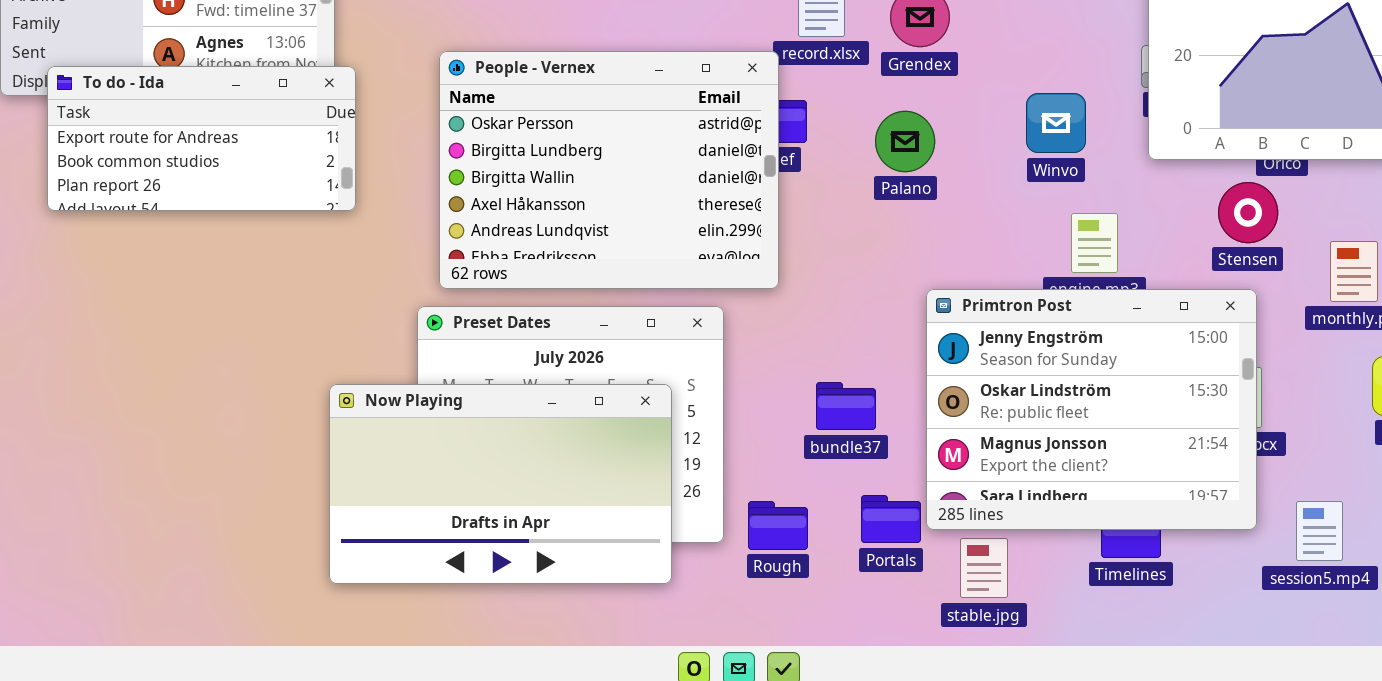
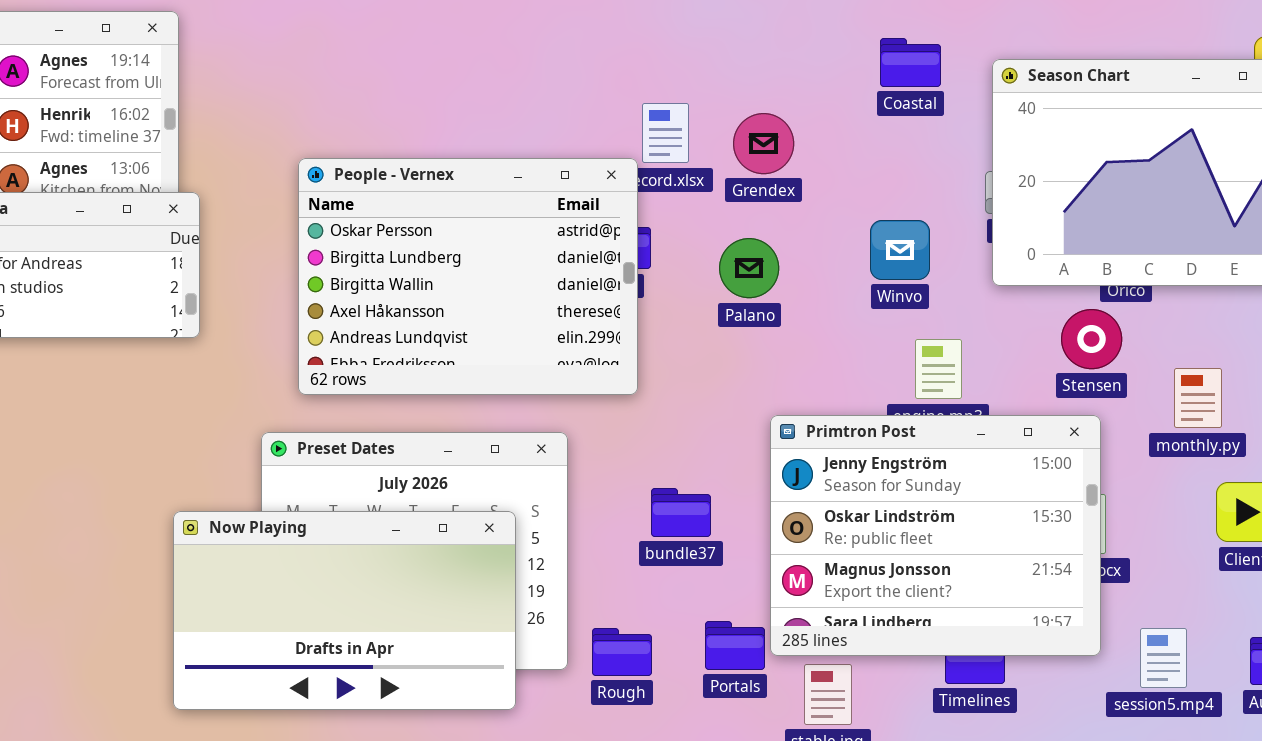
People - Vernex: [439,51,779,289] -> [298,158,638,395], moved
bundle37: [816,382,876,430] -> [651,488,711,537], moved

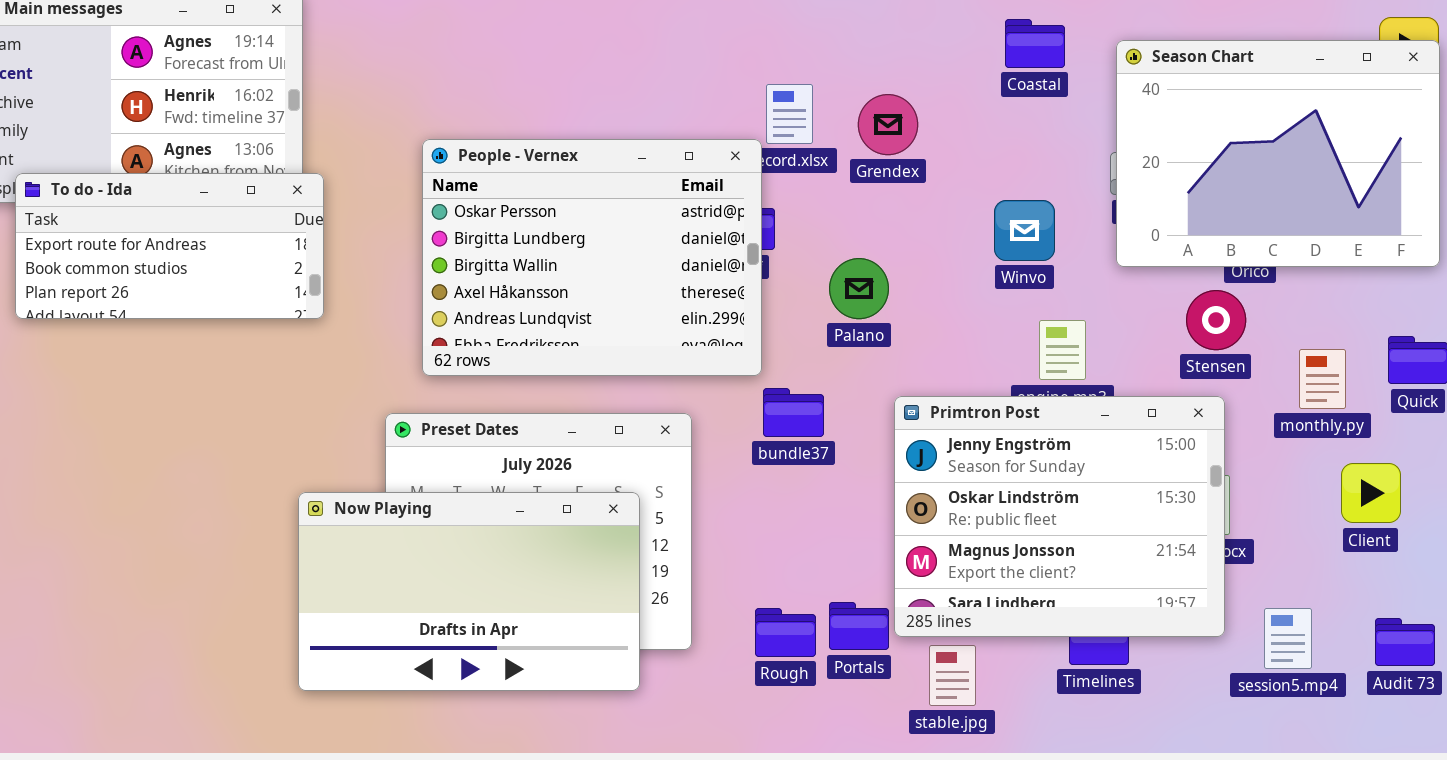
Palano: [719,238,779,298] -> [829,258,889,319], moved
bundle37: [651,488,711,537] -> [763,388,824,437], moved
Rough: [592,628,652,676] -> [755,608,816,657], moved

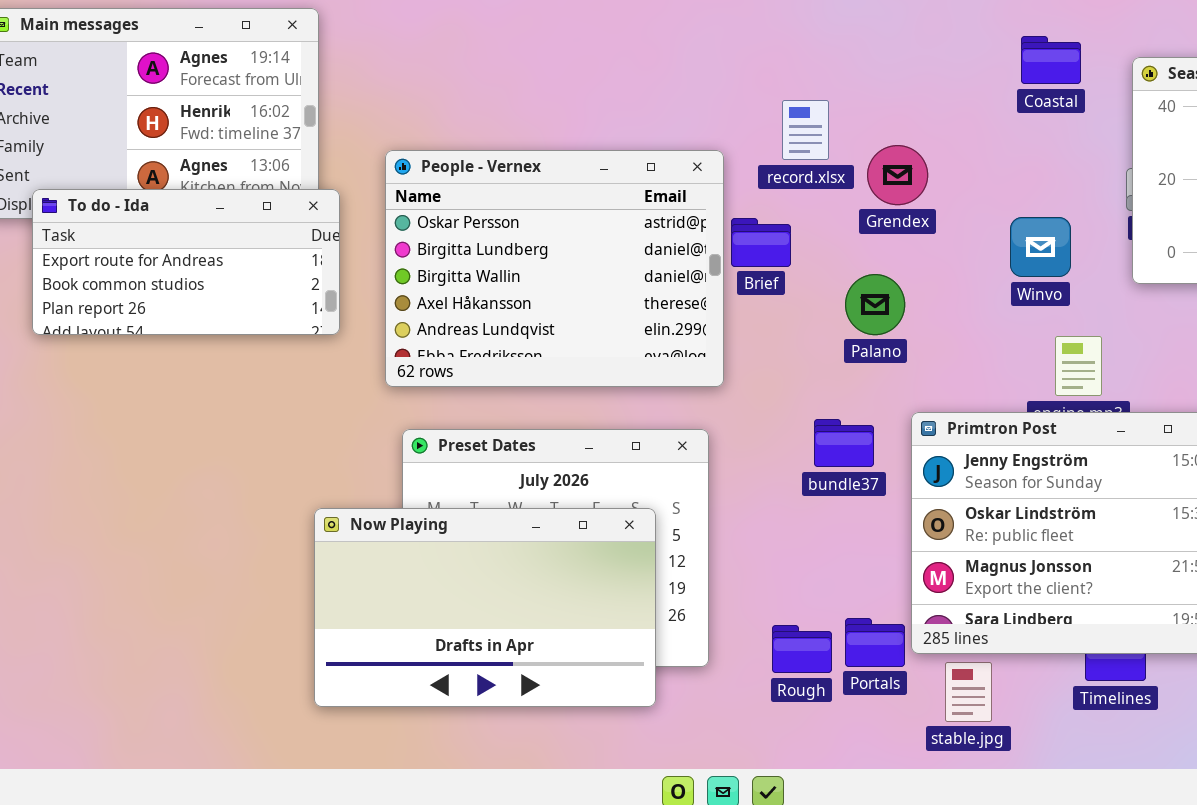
Grendex: [858,94,918,155] -> [867,145,928,205], moved
People - Vernex: [422,139,762,376] -> [385,150,724,387], moved
bundle37: [763,388,824,437] -> [814,419,874,467], moved

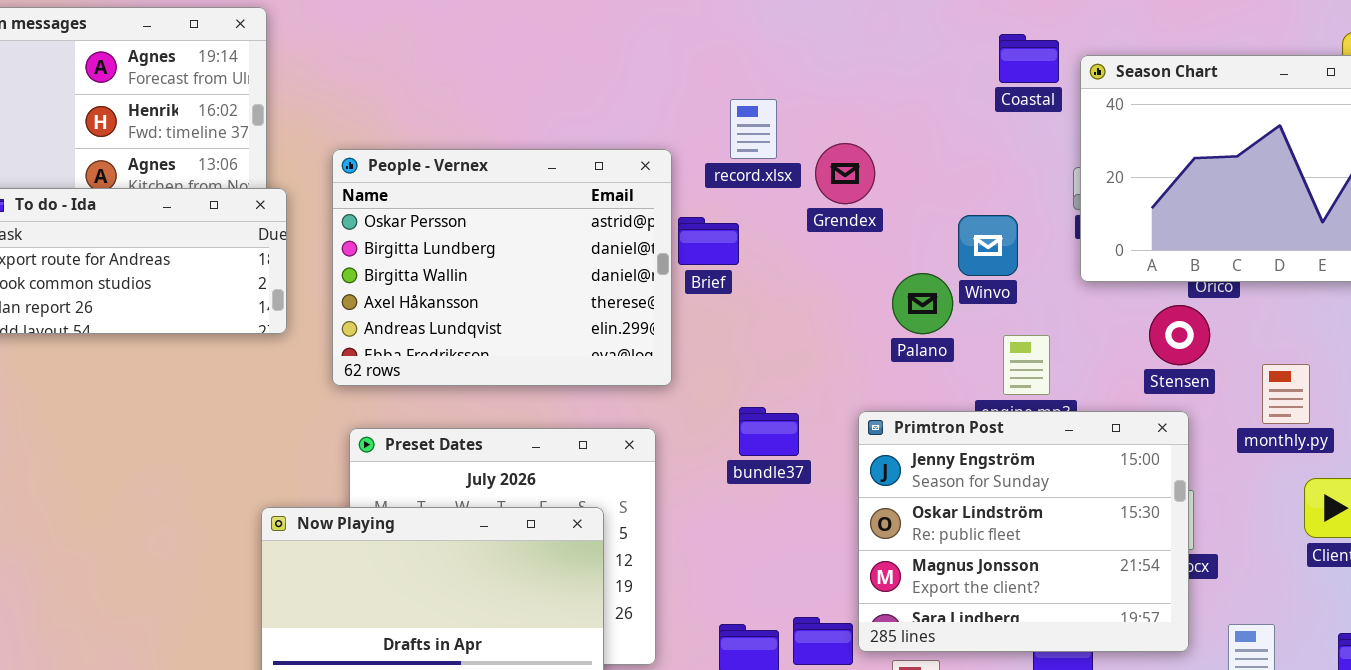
Coastal: [1021,36,1081,84] -> [999,34,1059,83], moved
Palano: [845,274,905,335] -> [892,273,953,334], moved
bundle37: [814,419,874,467] -> [739,407,799,456], moved

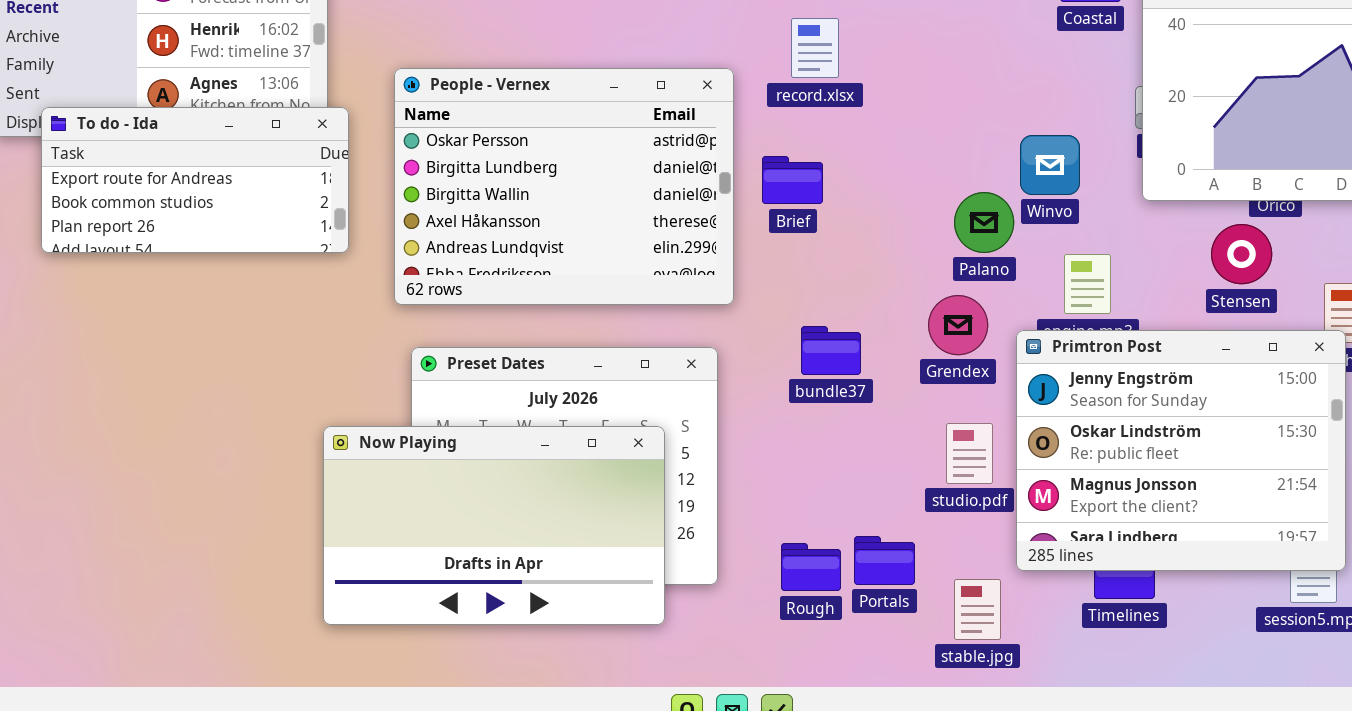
Grendex: [815,143,875,204] -> [928,295,988,355], moved
Brief: [678,217,739,265] -> [762,156,823,204], moved
Primtron Post: [858,411,1189,652] -> [1016,330,1346,571], moved

